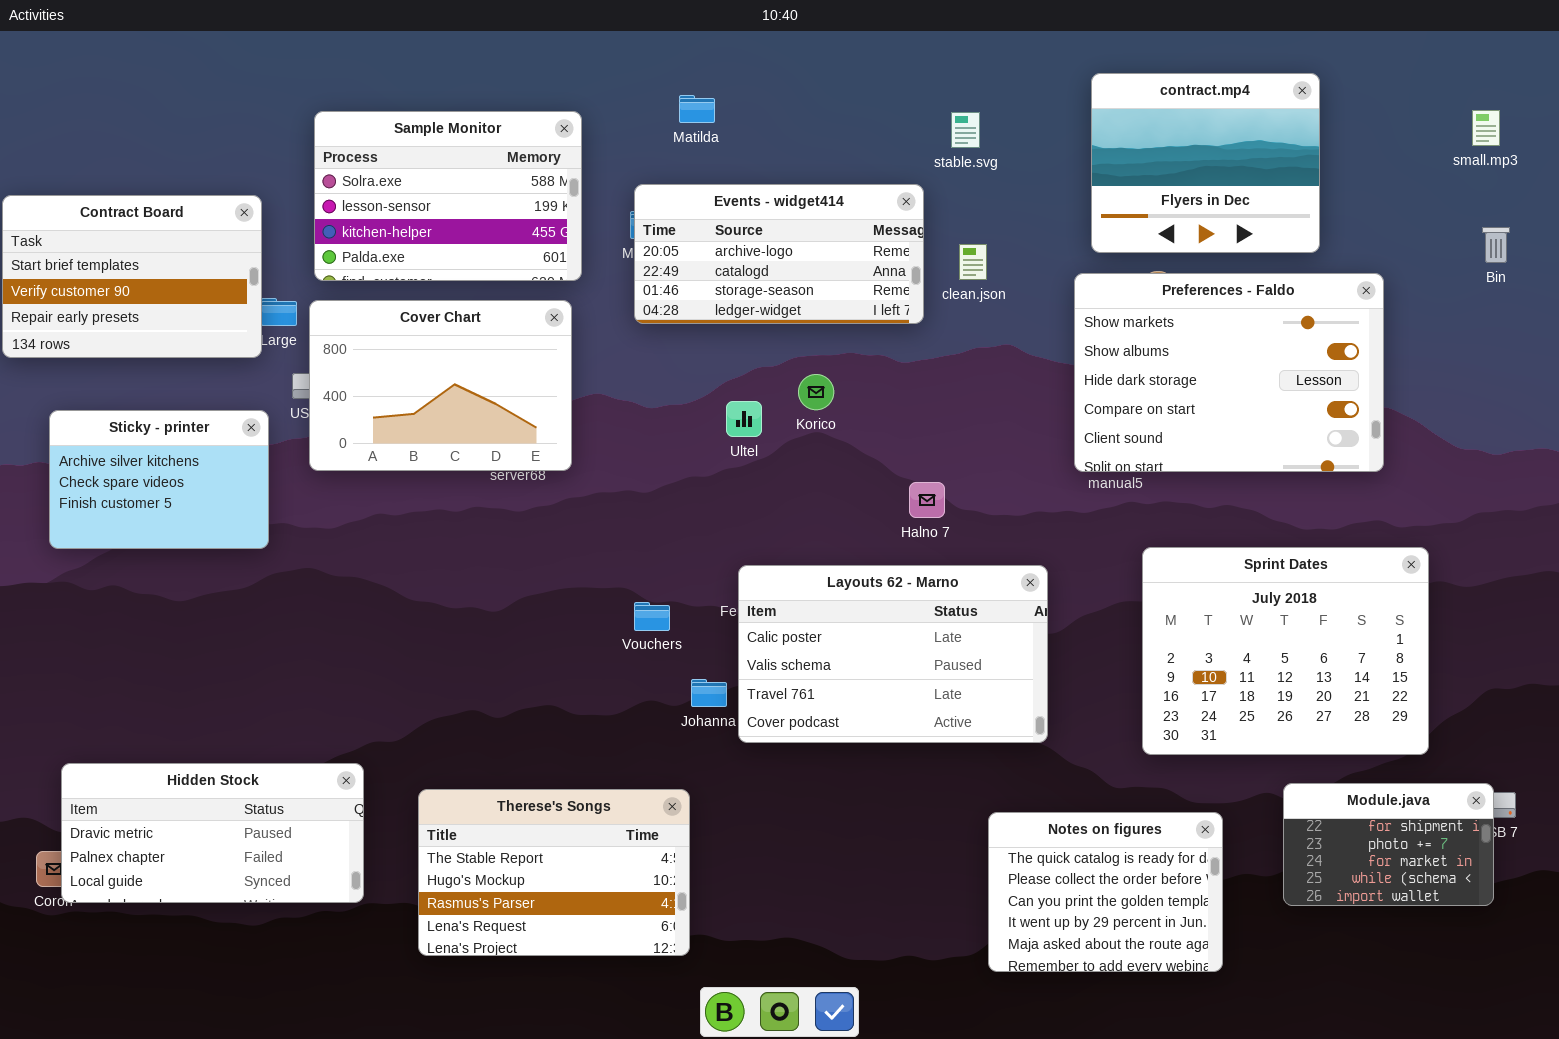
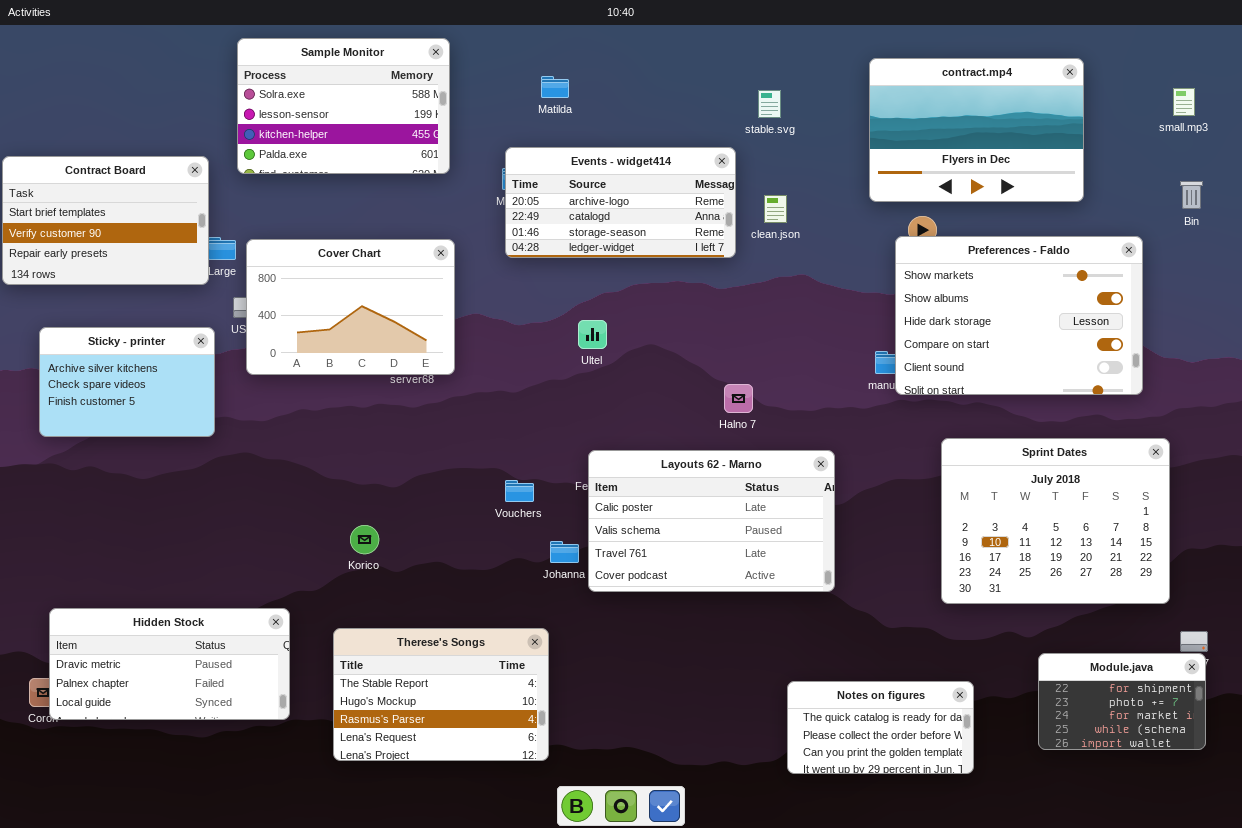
contract.mp4: [1091,73,1320,253] -> [869,58,1084,202], resized
Sample Monitor: [314,111,582,281] -> [237,38,450,174], moved
Preferences - Faldo: [1074,273,1384,472] -> [895,236,1143,395], moved
Korico: [798,374,834,410] -> [350,525,379,554], moved
Sprint Dates: [1142,547,1429,755] -> [941,438,1170,604], moved
Module.java: [1283,783,1494,906] -> [1038,653,1206,750], moved
Notes on figures: [988,812,1223,972] -> [787,681,974,774], resized

